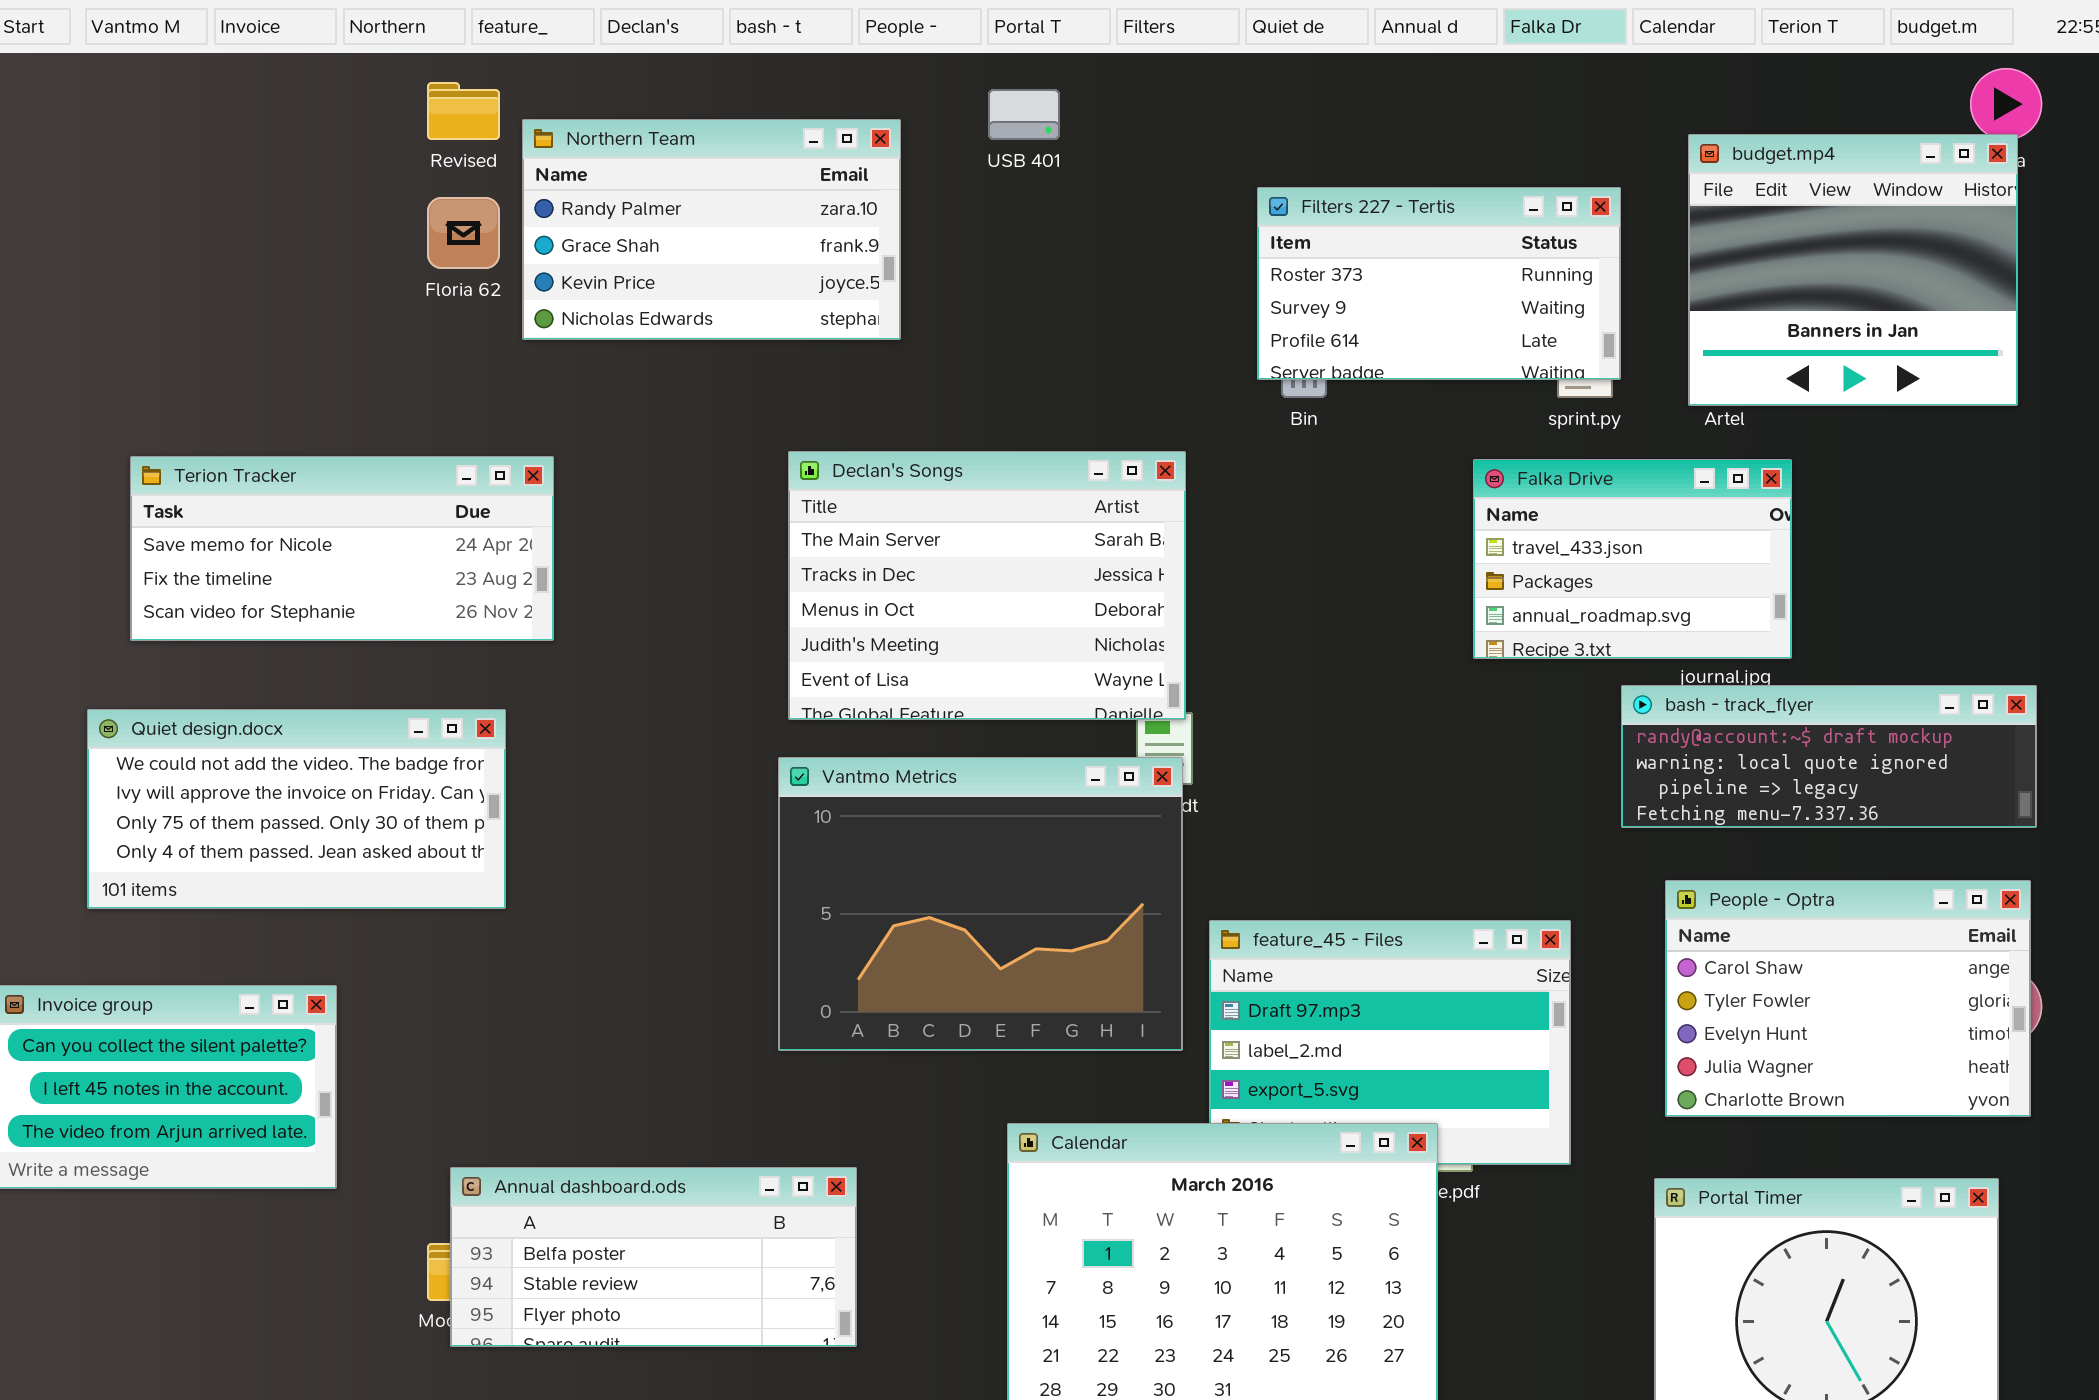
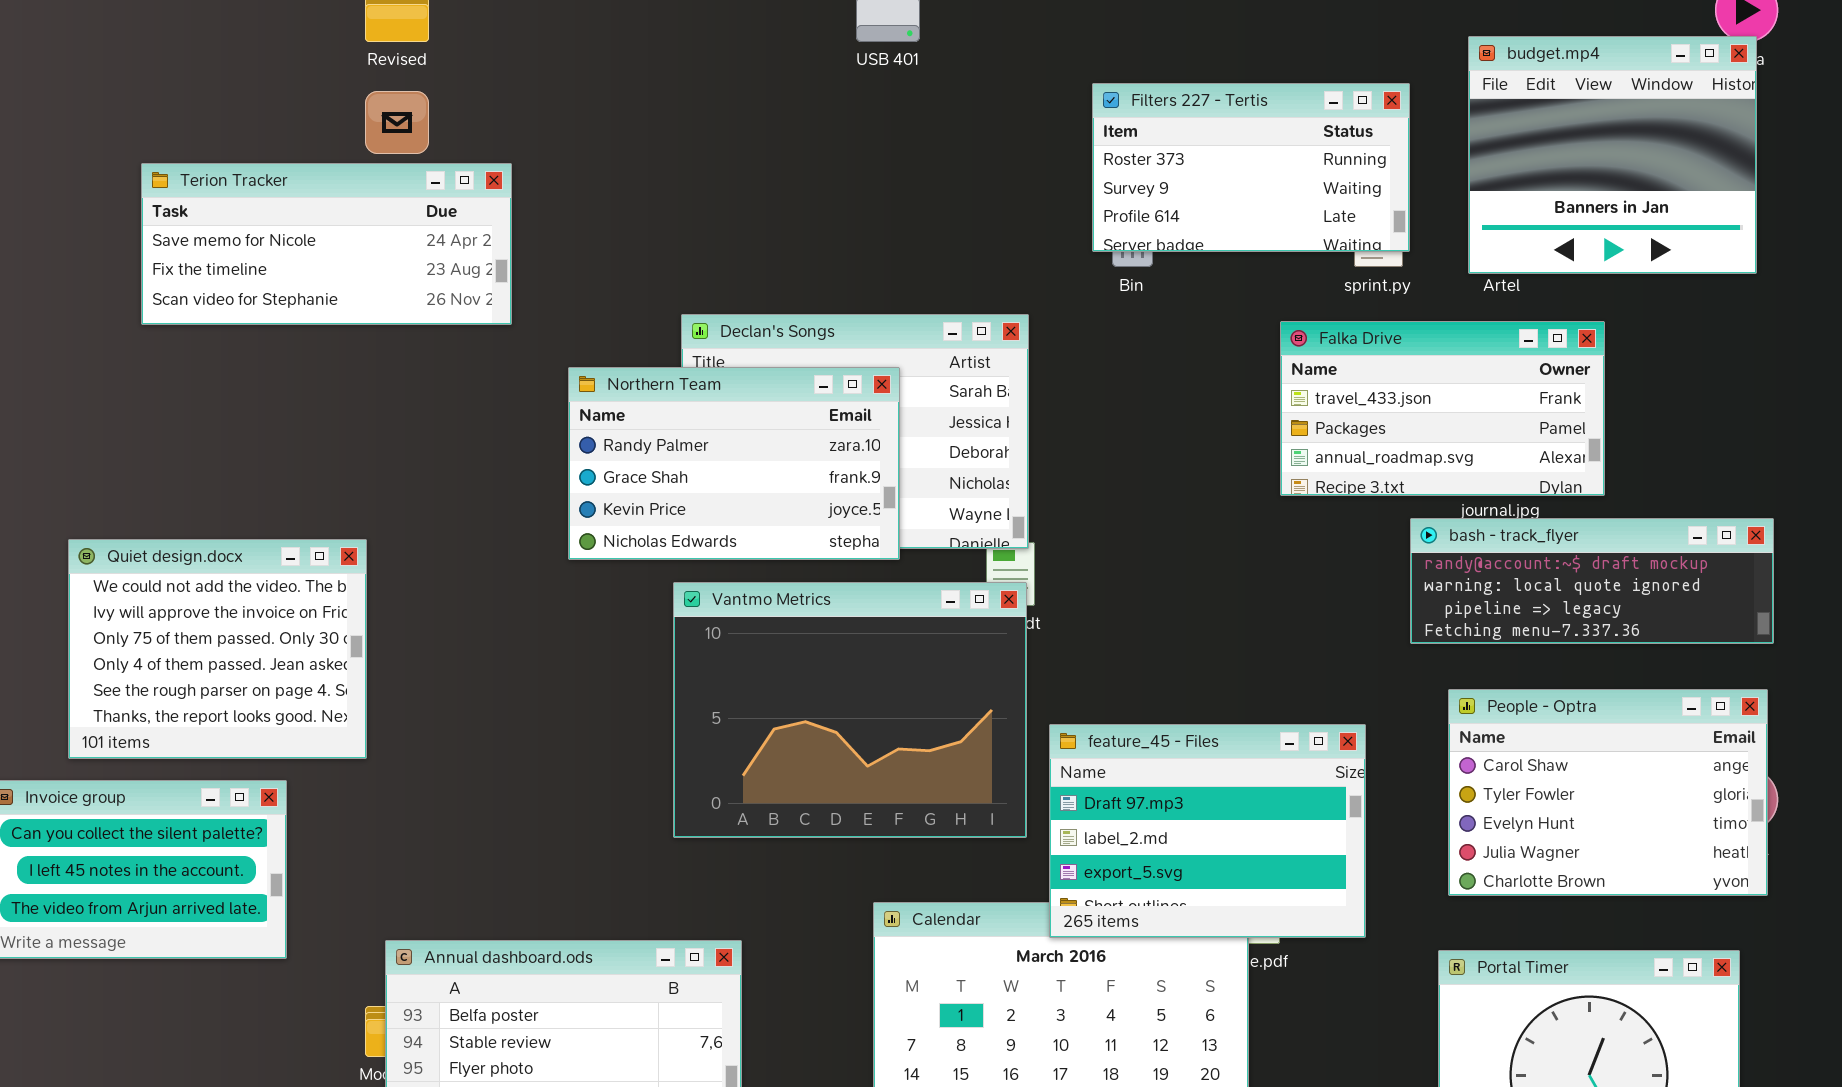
Northern Team: [522,119,901,340] -> [568,367,900,560], moved
Terion Tracker: [130,456,554,641] -> [141,163,512,325], moved
Falka Drive: [1473,459,1792,659] -> [1280,321,1605,496], resized
Quiet design.docx: [87,709,506,909] -> [68,539,367,759], resized
feature_45 - Files: [1209,920,1571,1165] -> [1049,724,1366,938], raised

